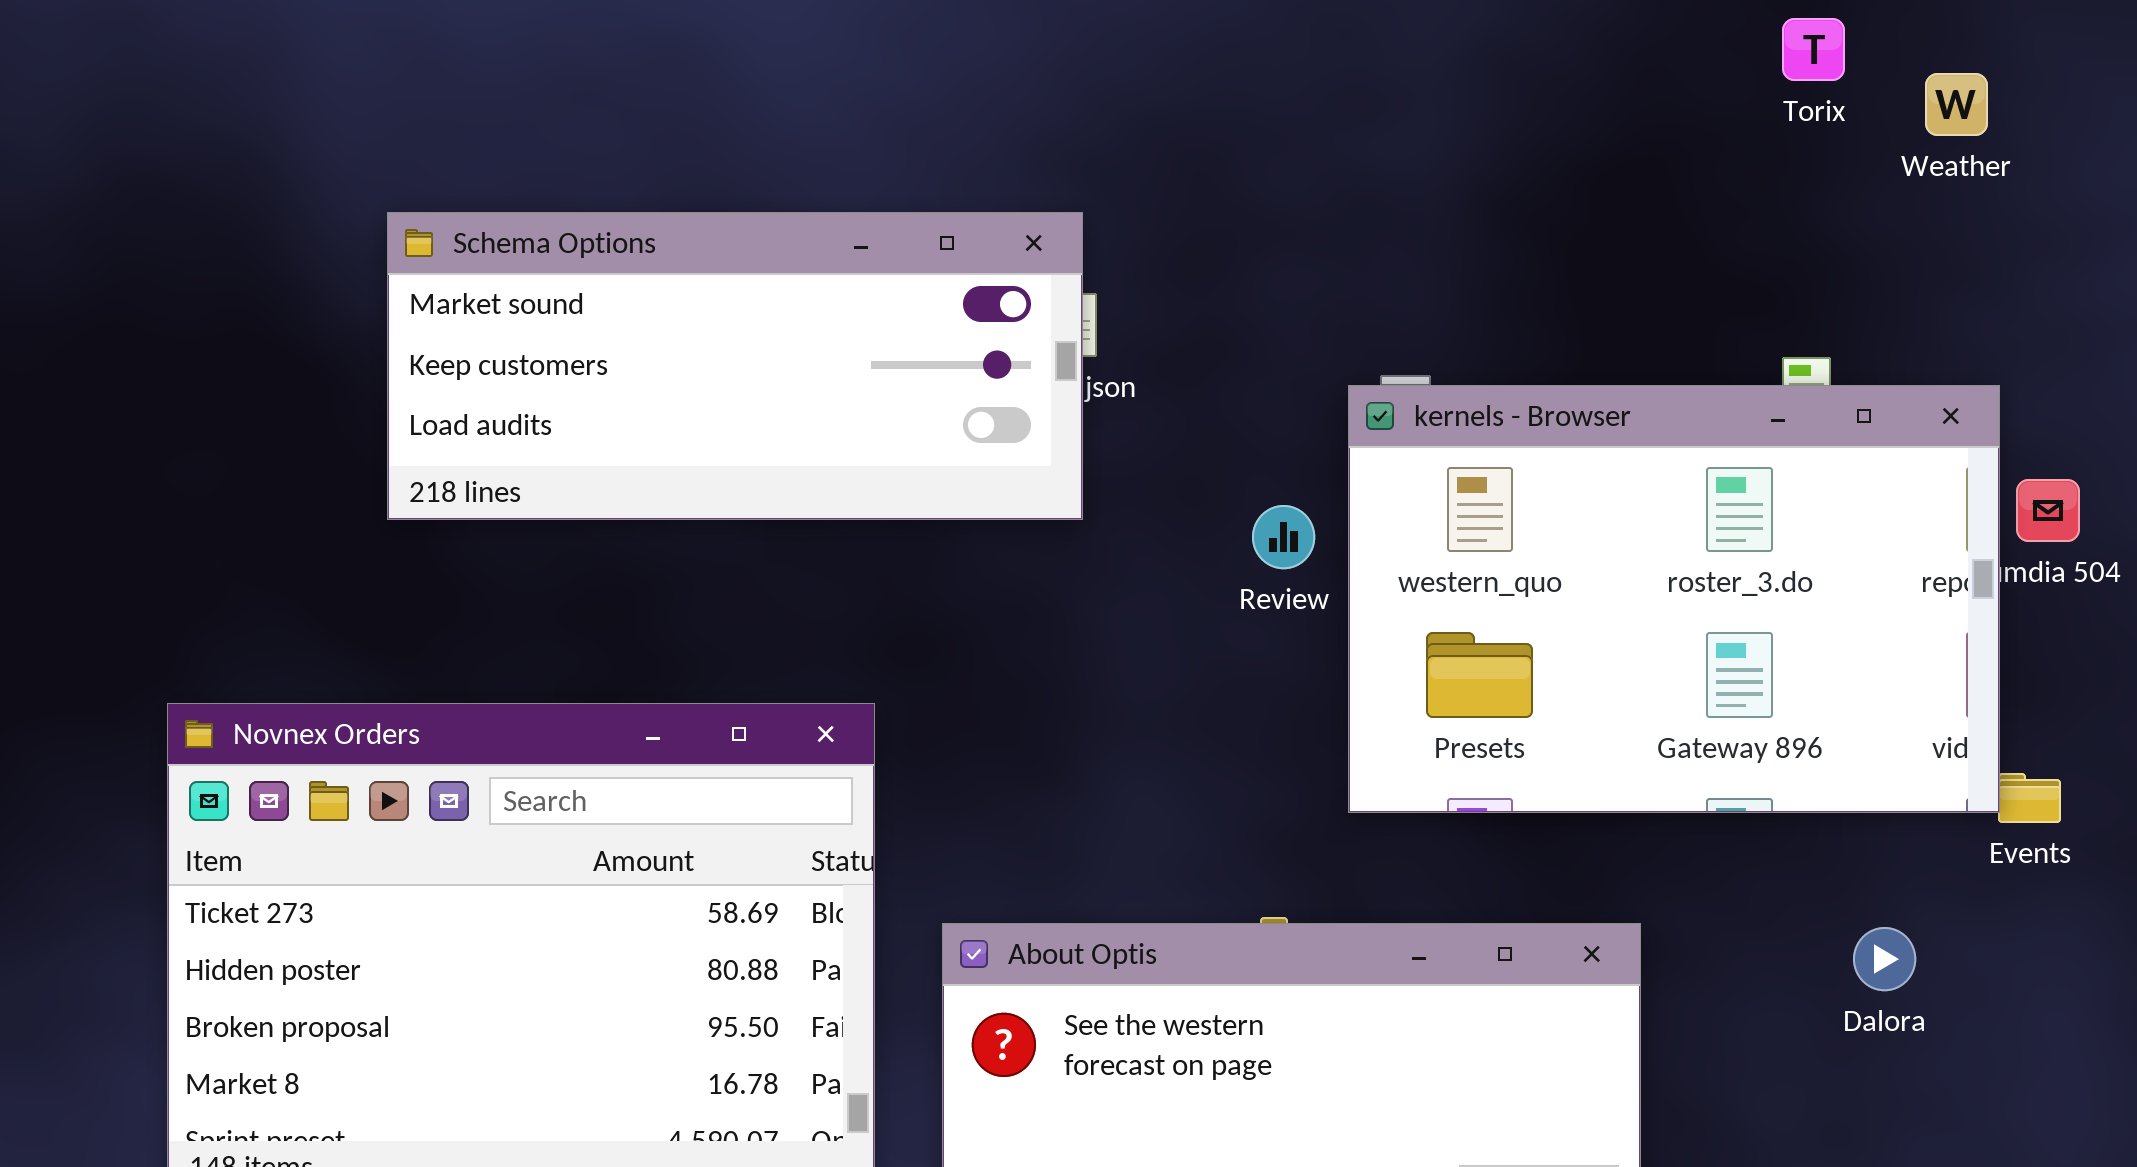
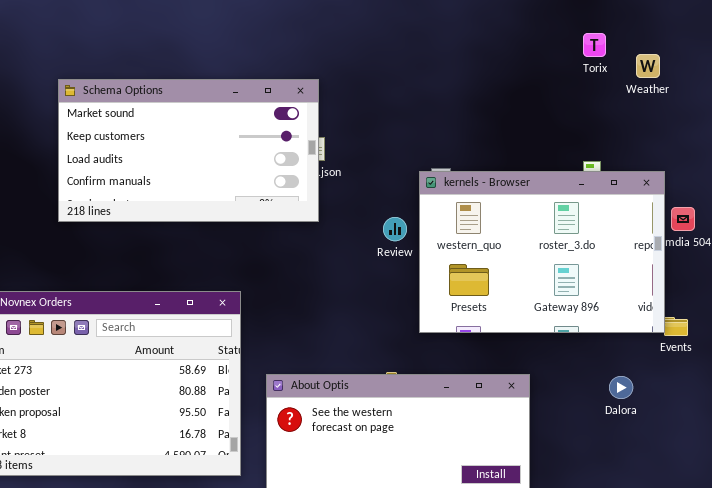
Schema Options: [387,212,1083,520] -> [58,79,319,222], resized

